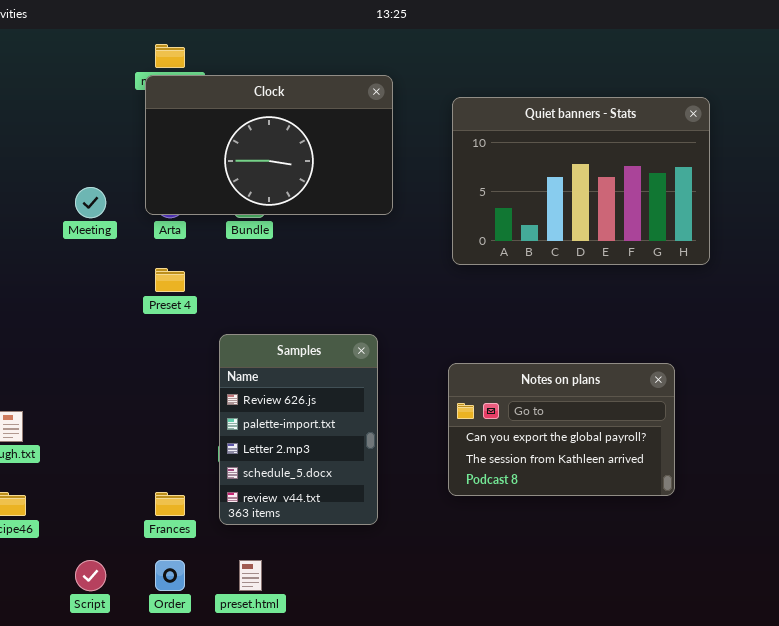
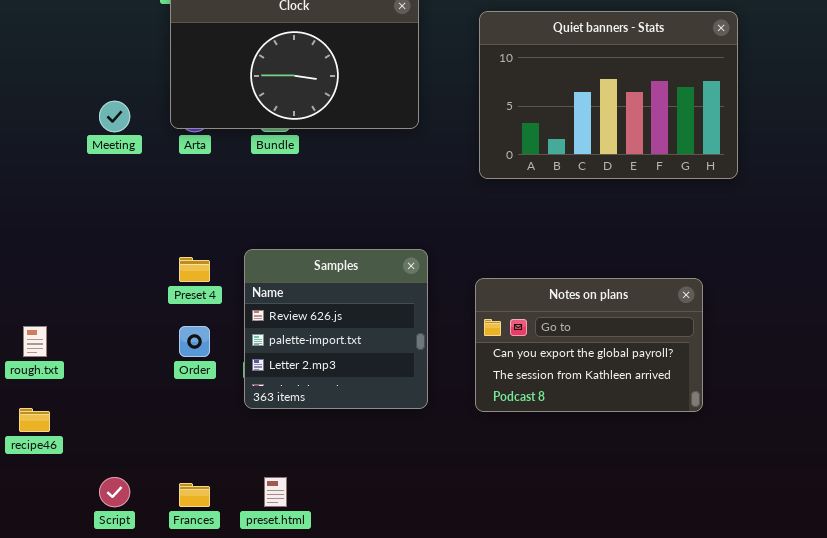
Preset 4: [155,268,185,292] -> [179,257,210,282], moved
Samples: [219,334,378,525] -> [244,249,428,409], resized
Frances: [155,492,185,516] -> [179,483,210,507], moved
Order: [155,560,185,591] -> [179,326,210,357], moved

